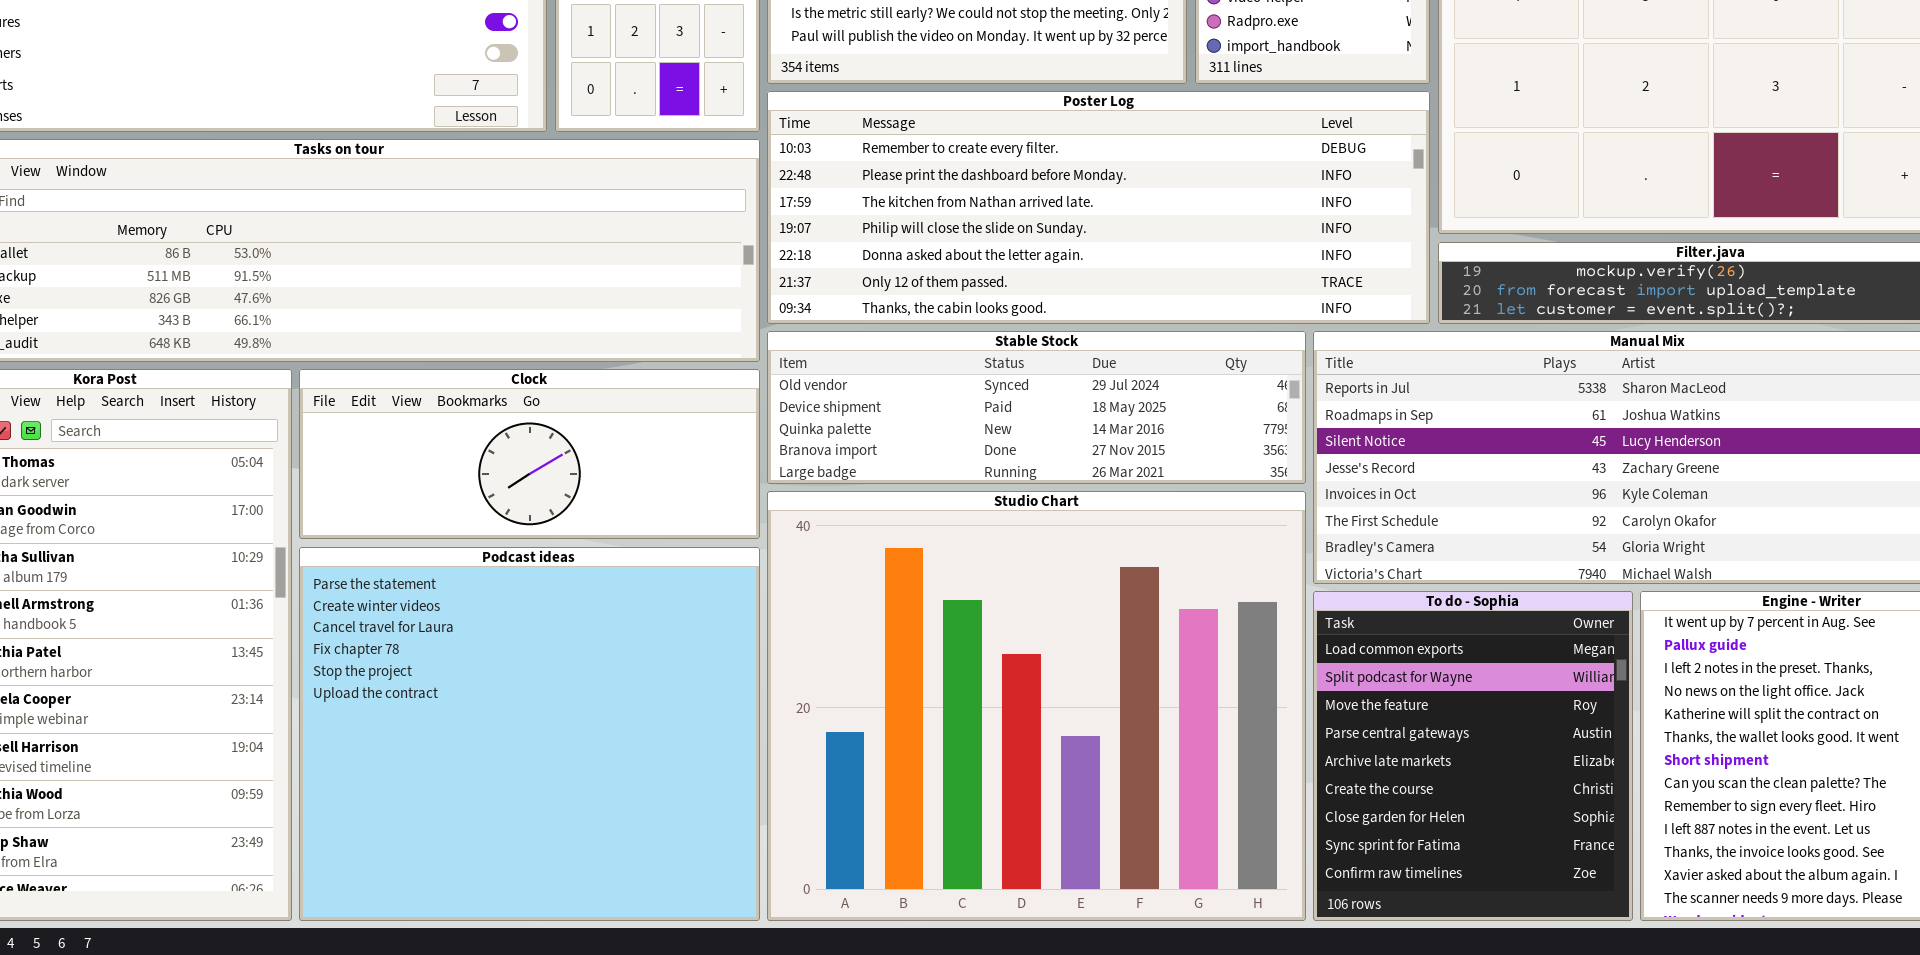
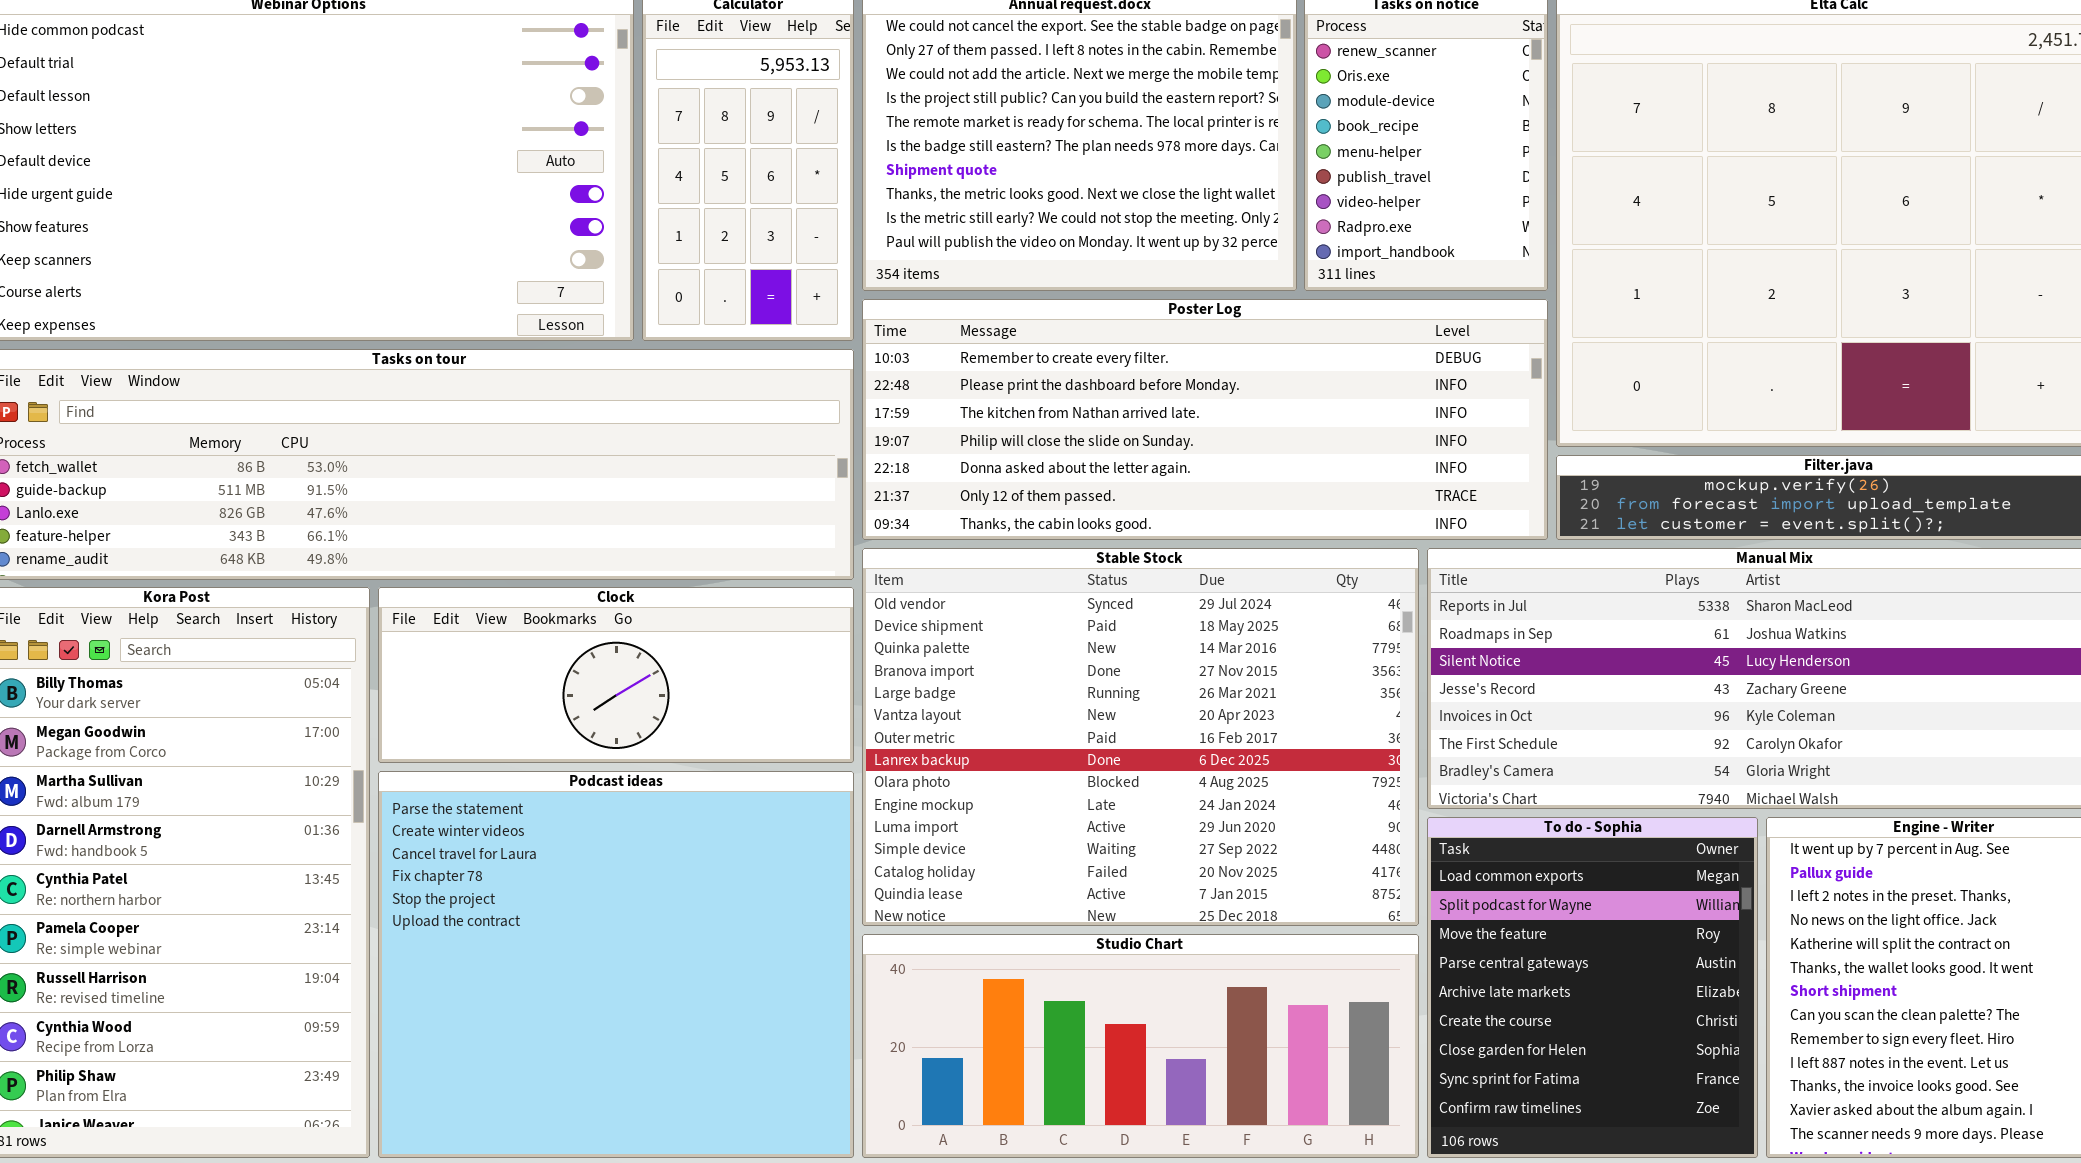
Stable Stock: [767,331,1306,484] -> [862,548,1419,926], resized
Studio Chart: [767,491,1306,921] -> [862,934,1419,1158], resized

